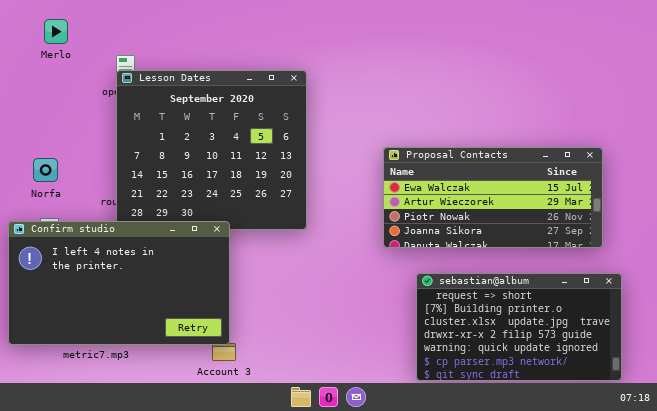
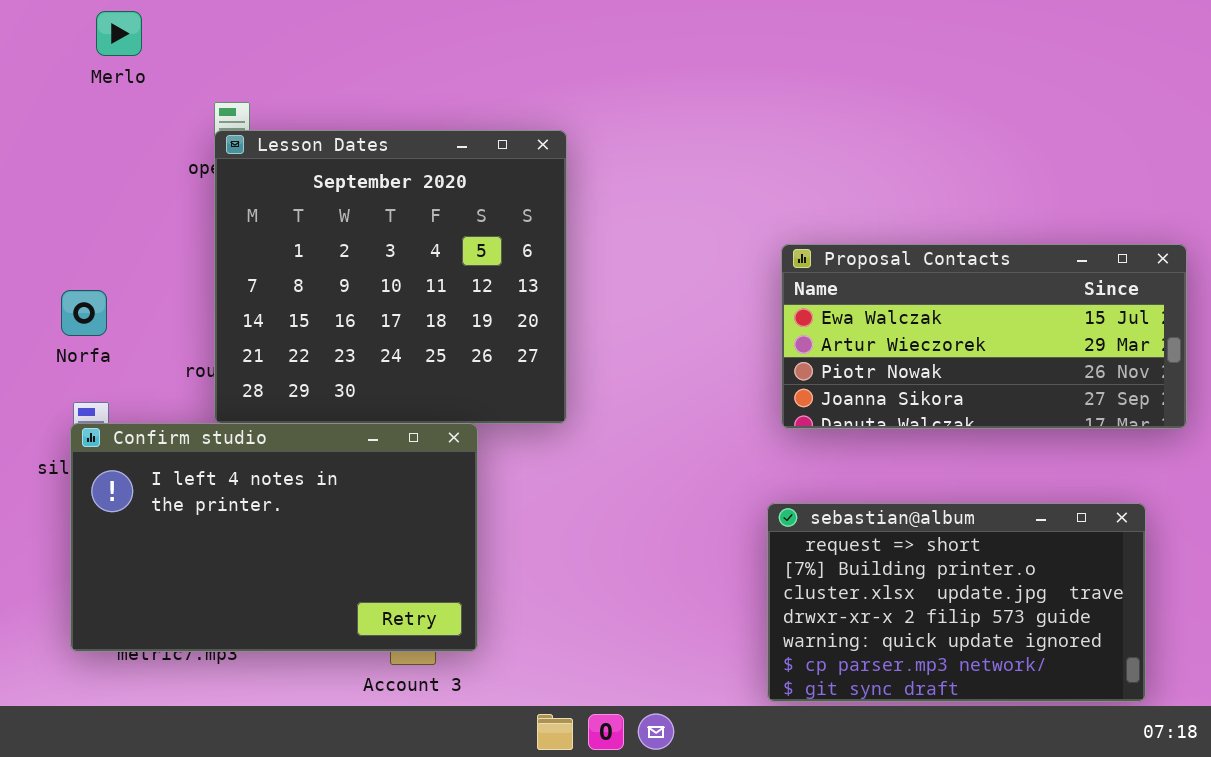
Merlo: [44,19,68,44] -> [96,11,142,56], moved
Proposal Contacts: [383,147,603,248] -> [781,244,1187,429], moved
Confirm studio: [8,221,230,345] -> [70,423,478,652], moved

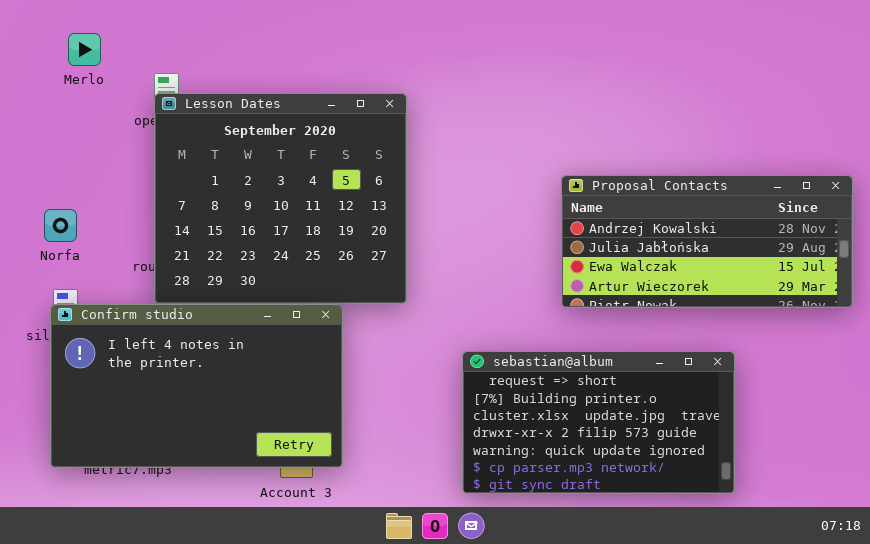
Merlo: [96,11,142,56] -> [68,33,101,66], moved
Proposal Contacts: [781,244,1187,429] -> [561,175,853,308], scrolled up 2 rows
sebastian@album: [767,503,1146,702] -> [462,351,735,494], moved

